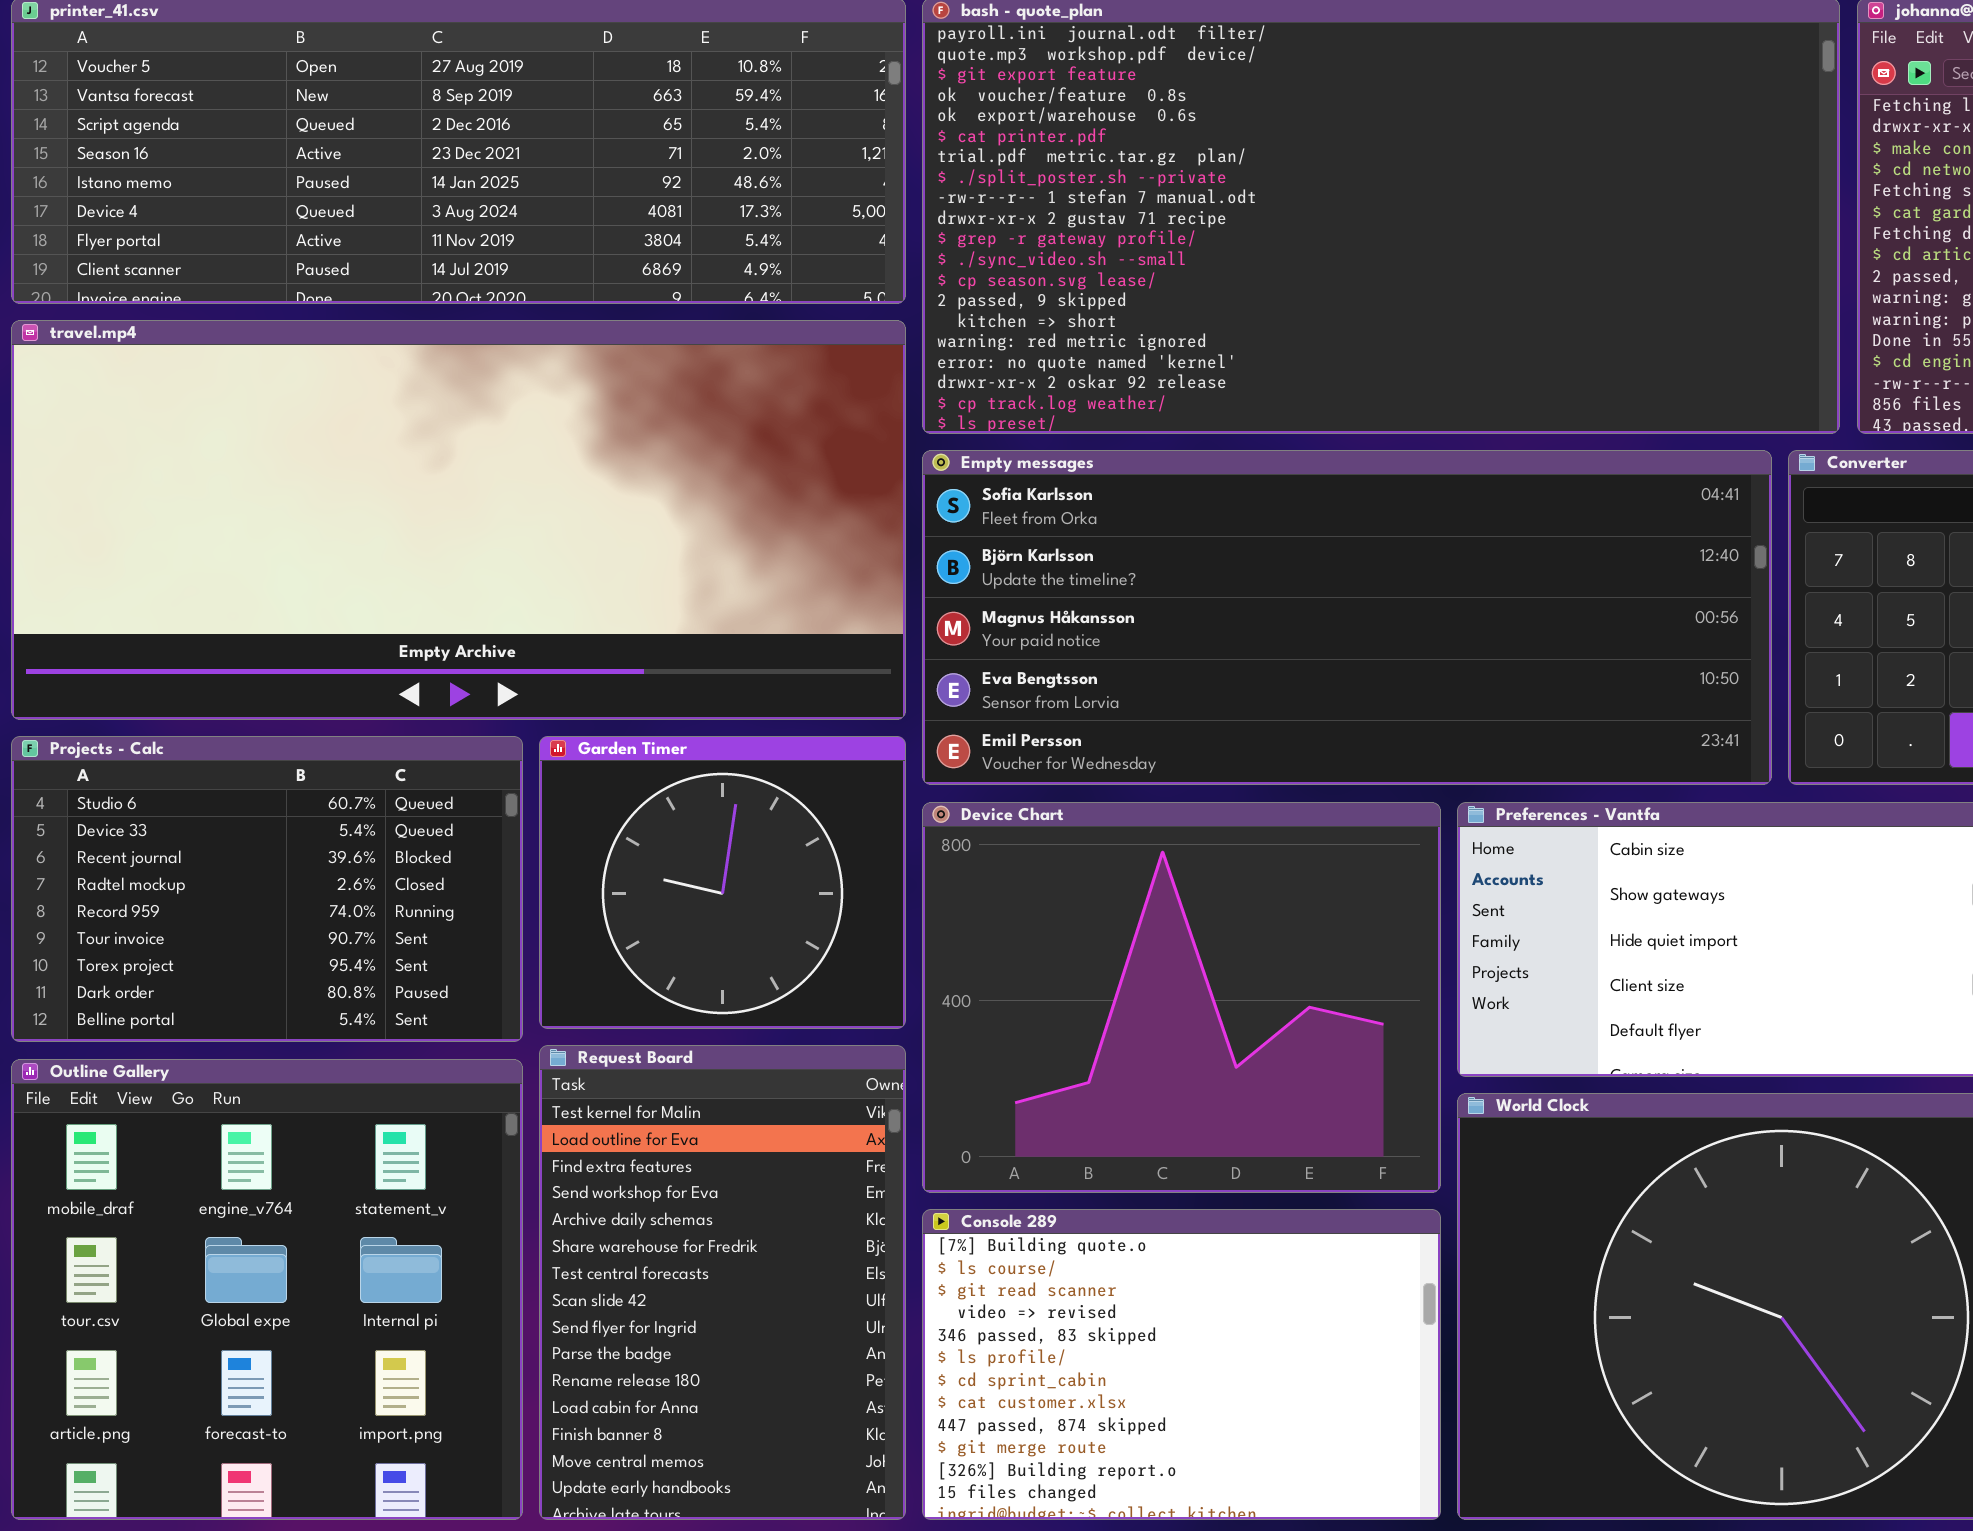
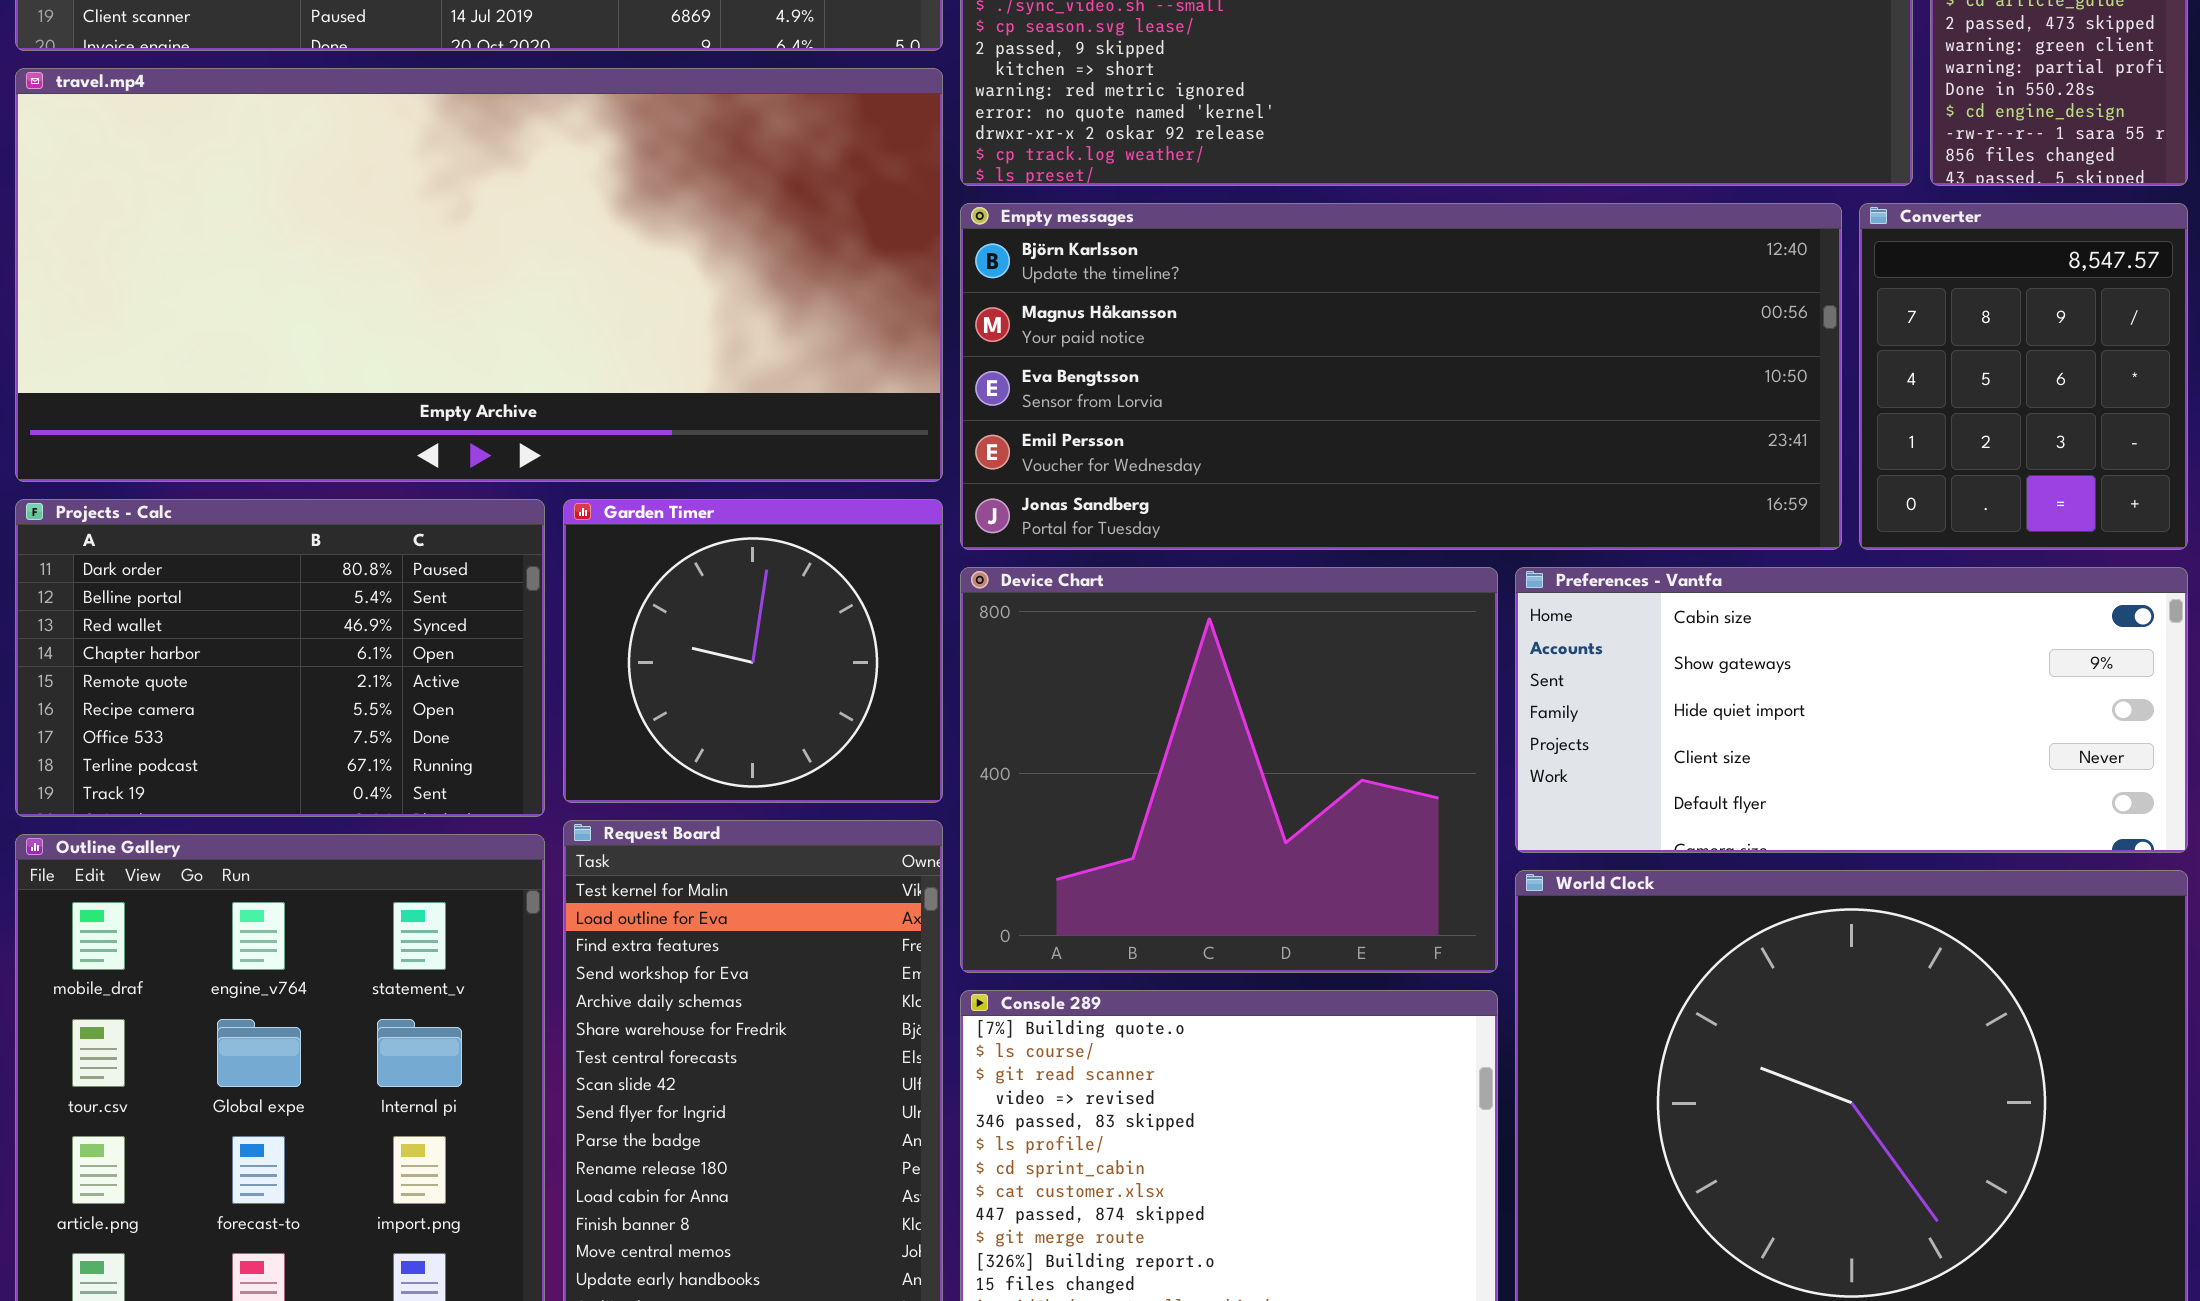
Empty messages: [922,450,1772,785] -> [960,203,1842,550], scrolled down 1 row
Projects - Calc: [11,736,523,1042] -> [15,499,545,817], scrolled down 7 rows

